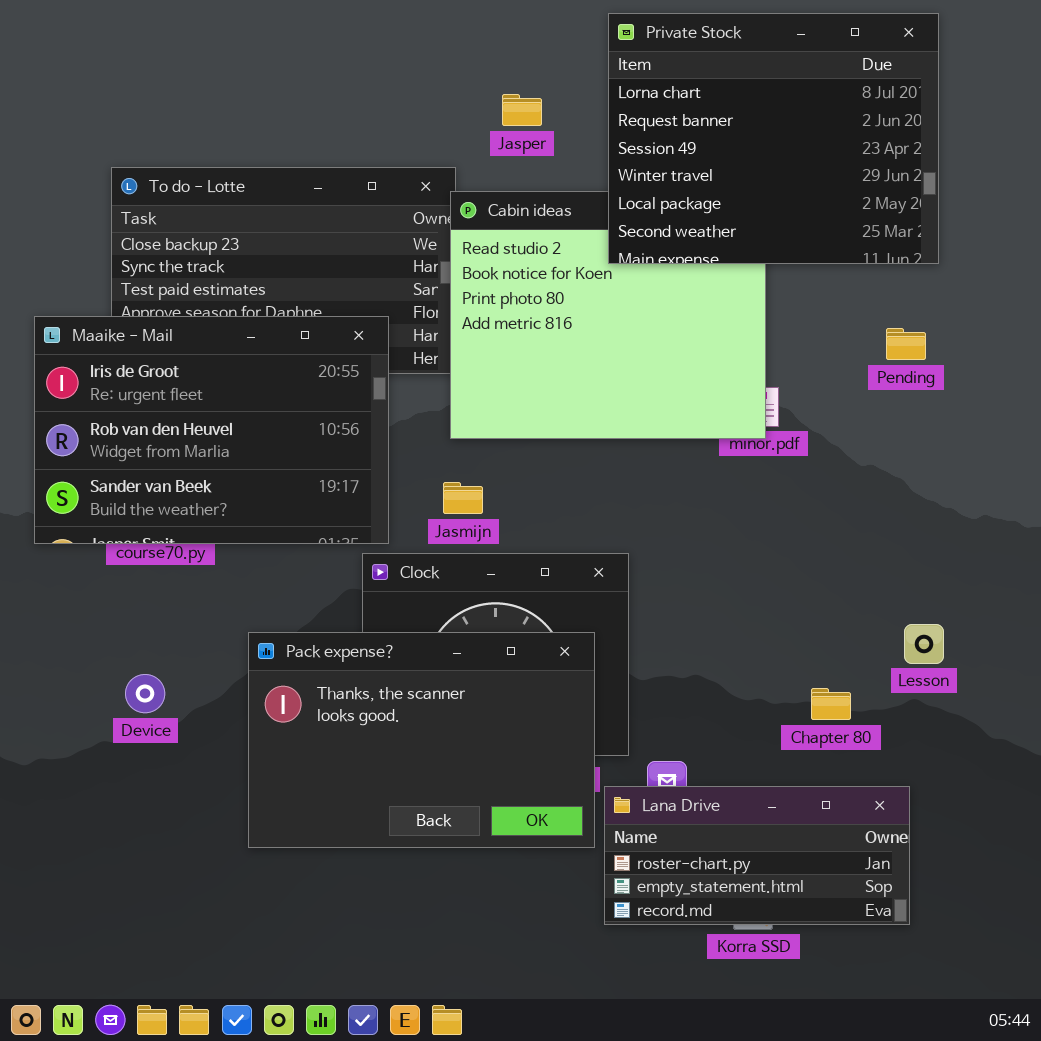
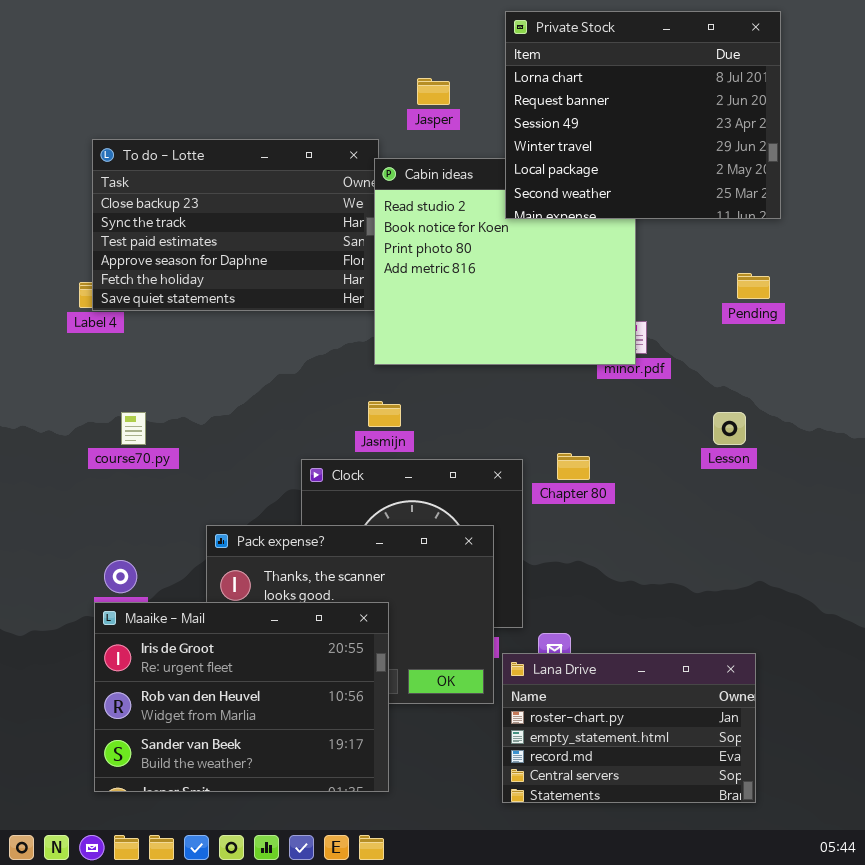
Maaike - Mail: [34,316,389,544] -> [94,602,389,792], moved
Lesson: [904,624,944,664] -> [713,412,746,445], moved
Chapter 80: [811,688,851,720] -> [557,453,590,480], moved
Lana Drive: [604,786,910,925] -> [502,653,756,803], resized

